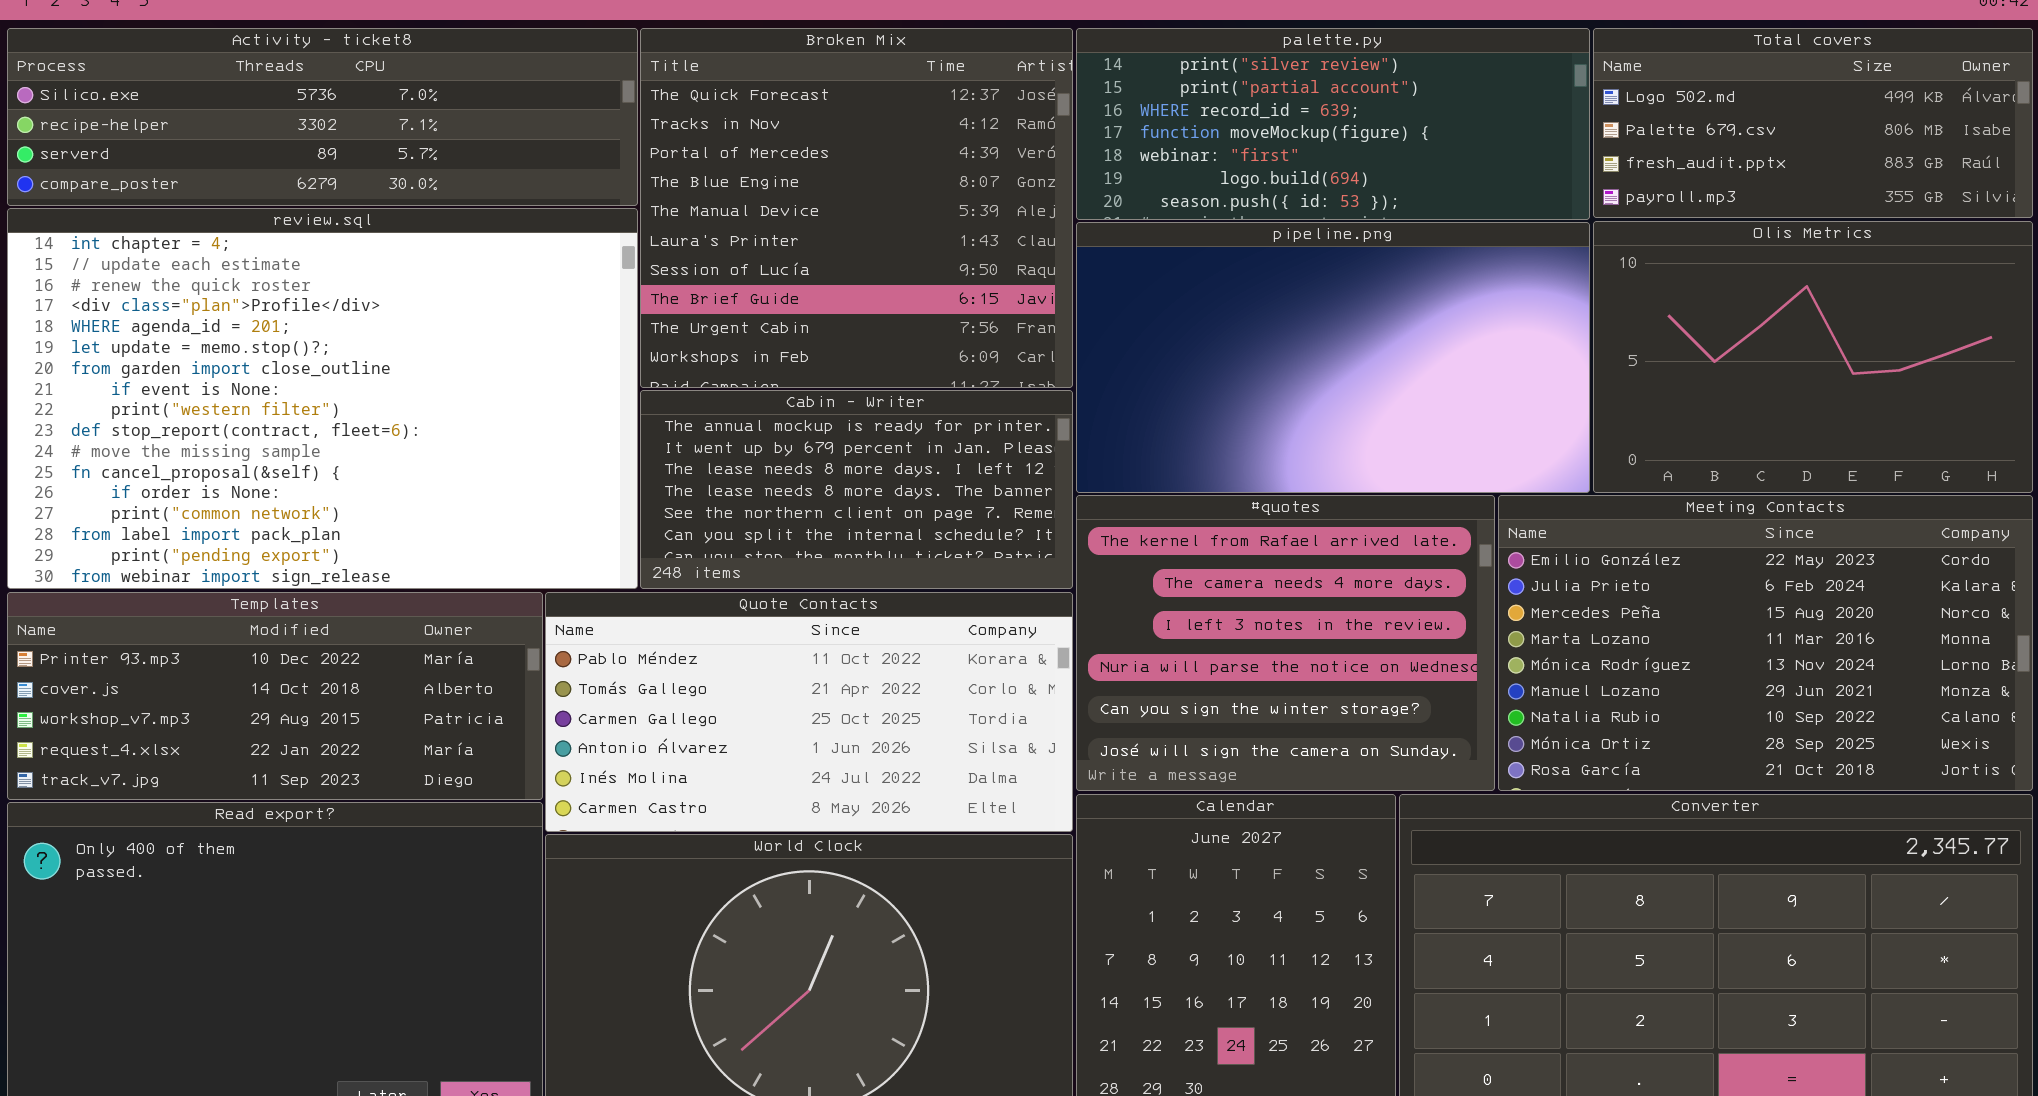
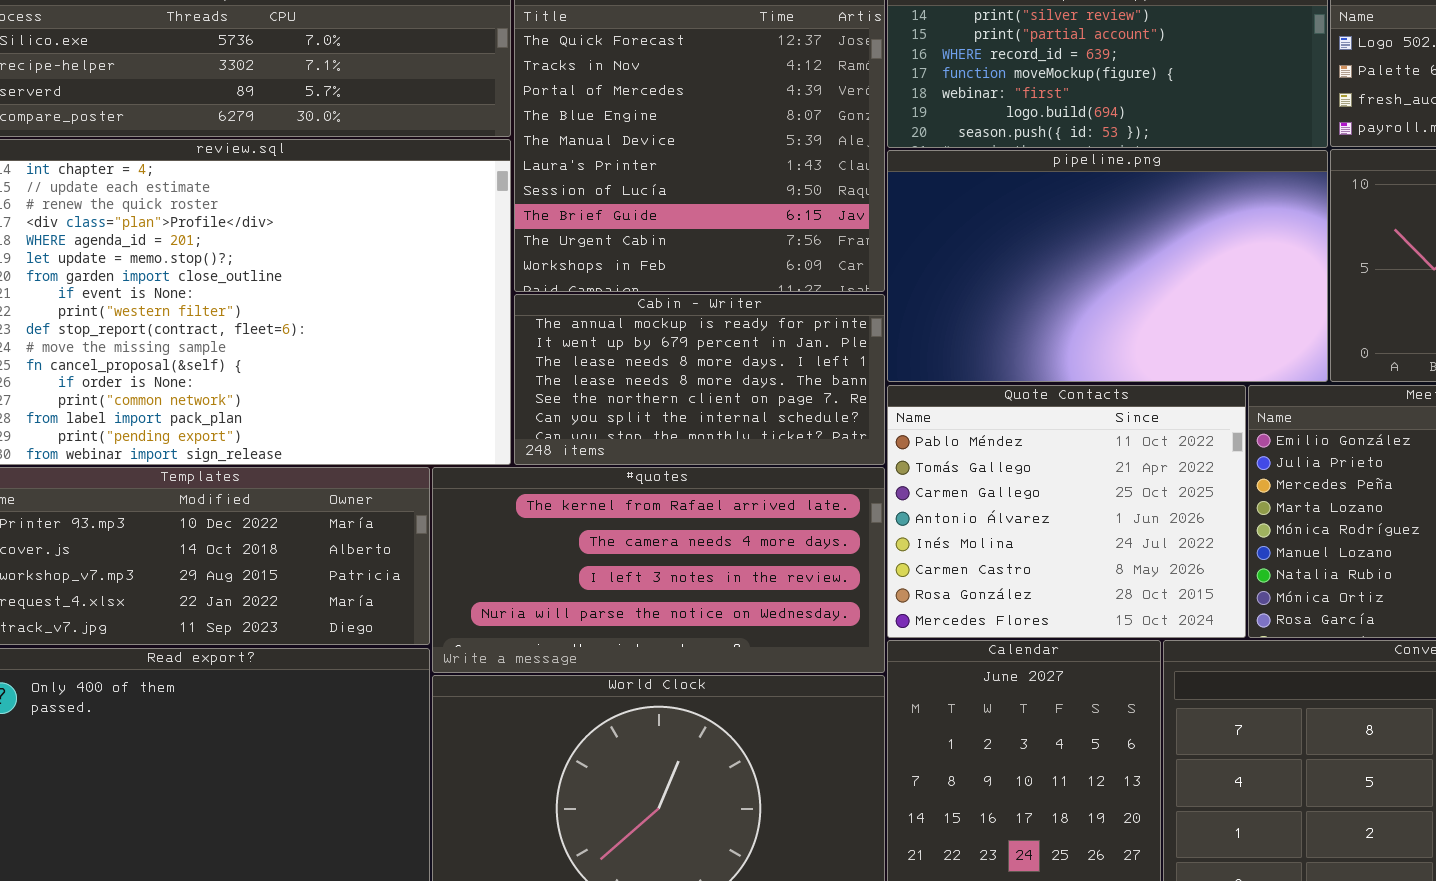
#quotes: [1076,495,1495,791] -> [432,467,885,673], moved, resized
Quote Contacts: [545,592,1073,832] -> [887,385,1246,638], moved, resized

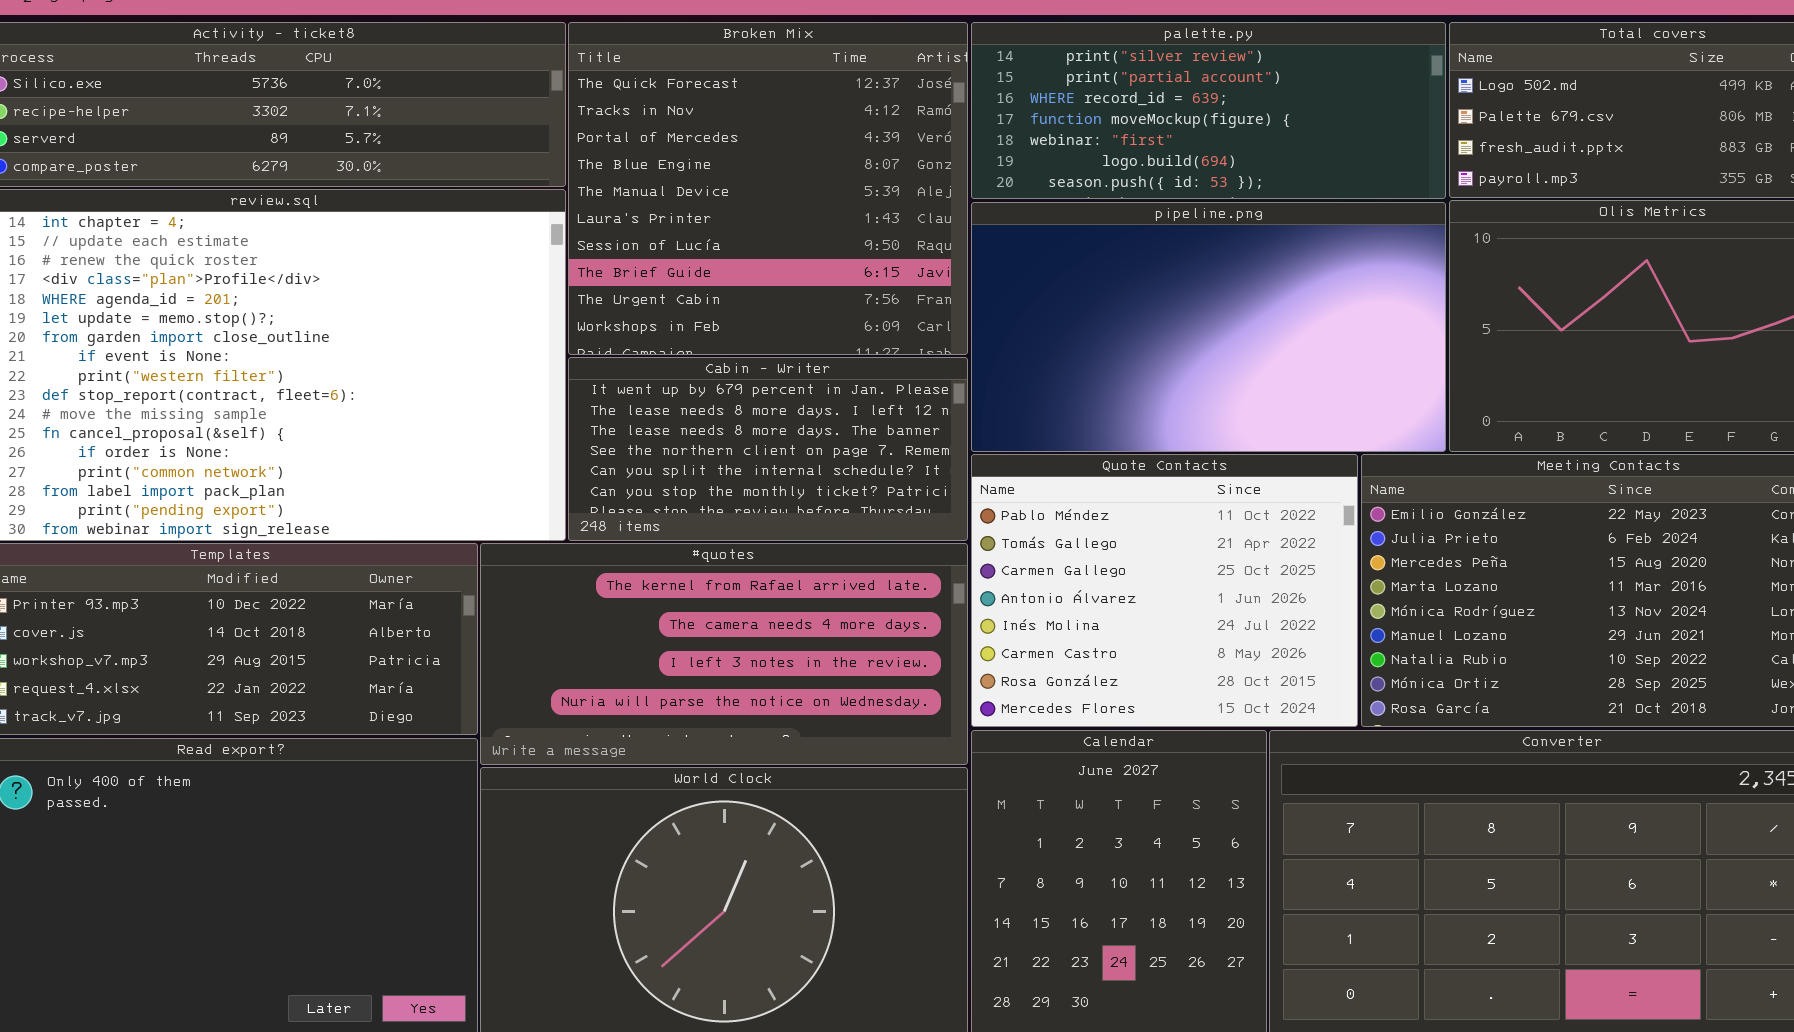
Cabin - Writer: [514,294,885,465] -> [568,357,968,541], scrolled down 1 row

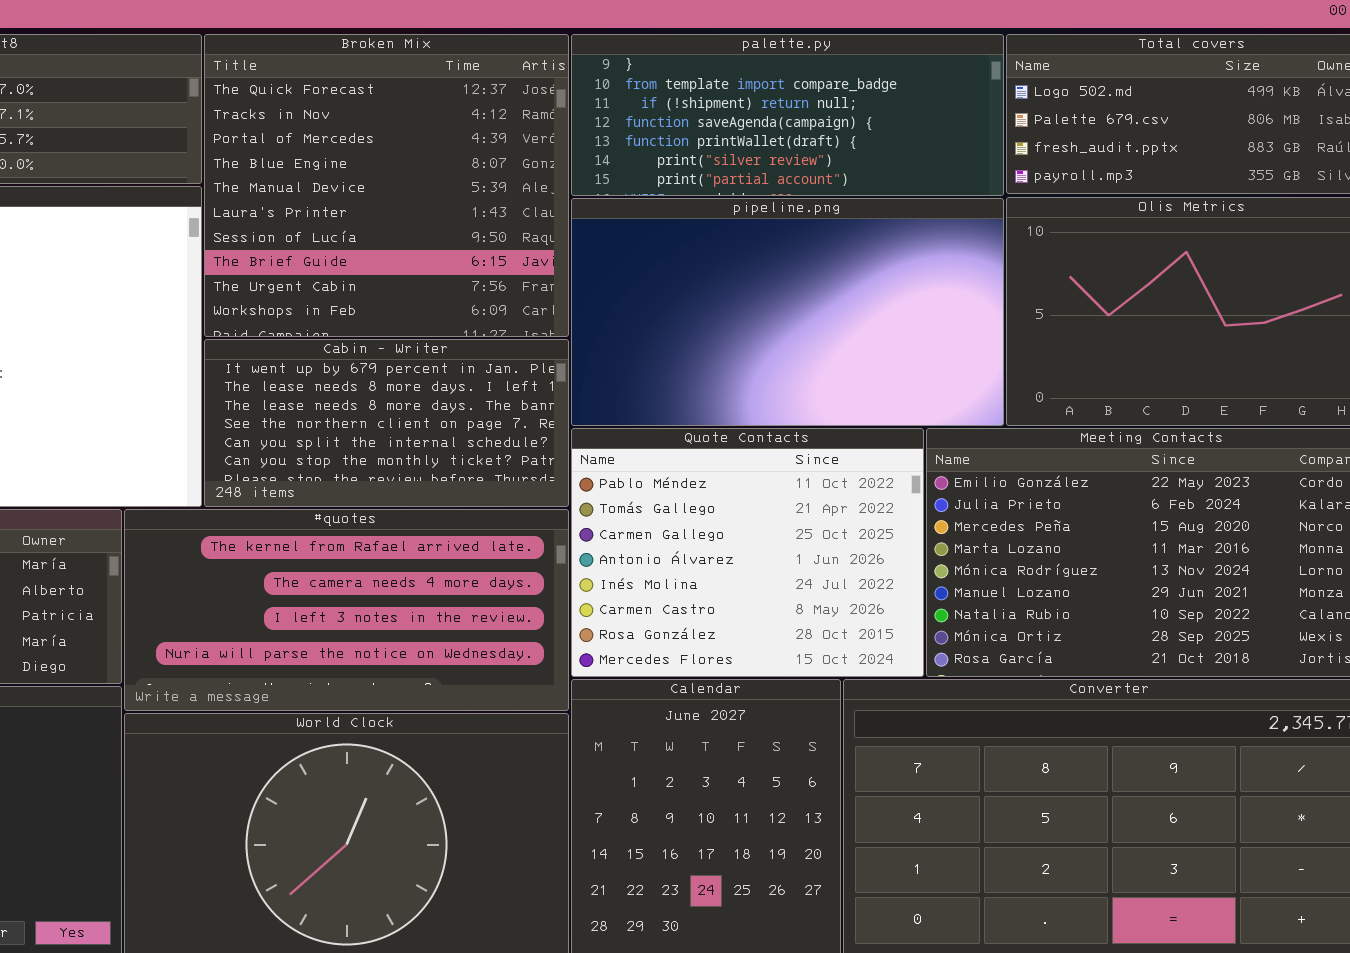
palette.py: [971,22,1446,199] -> [571,34,1004,196], scrolled up 5 rows

